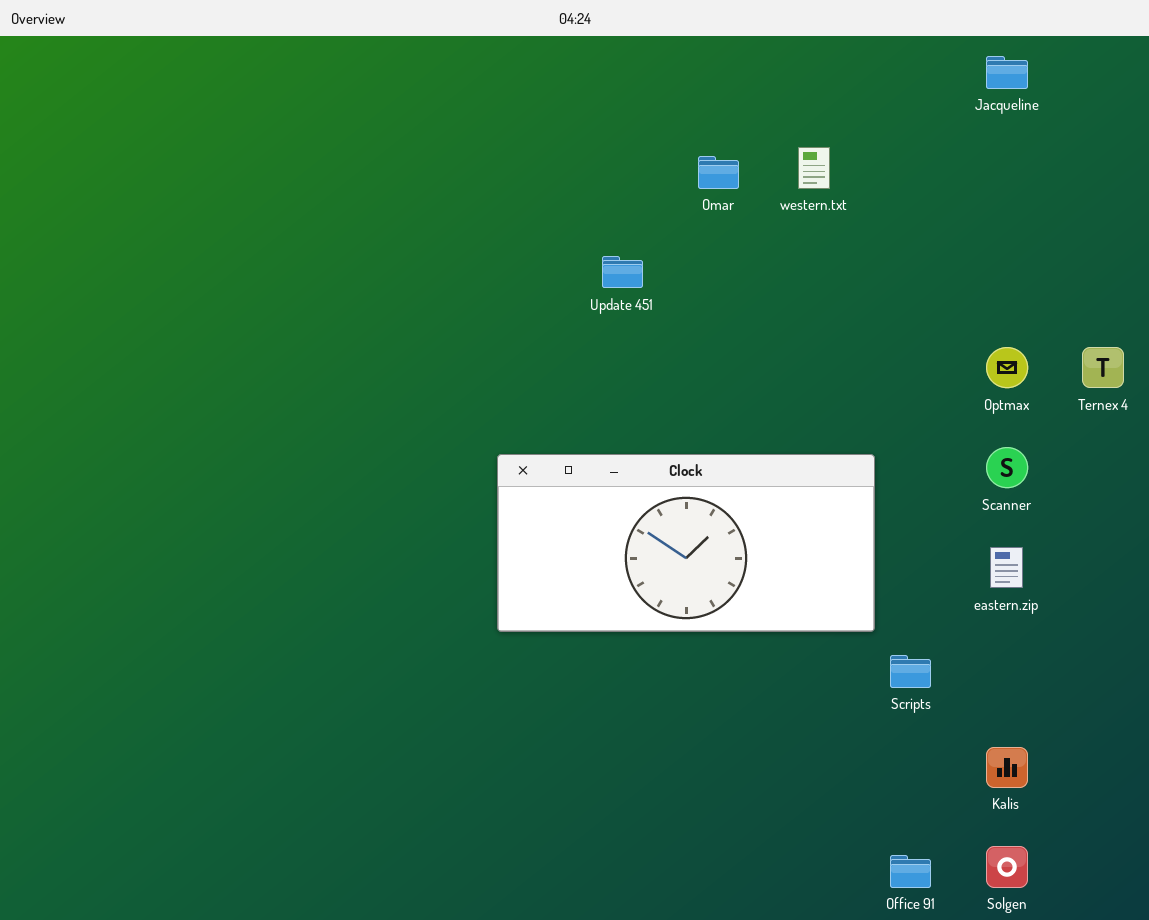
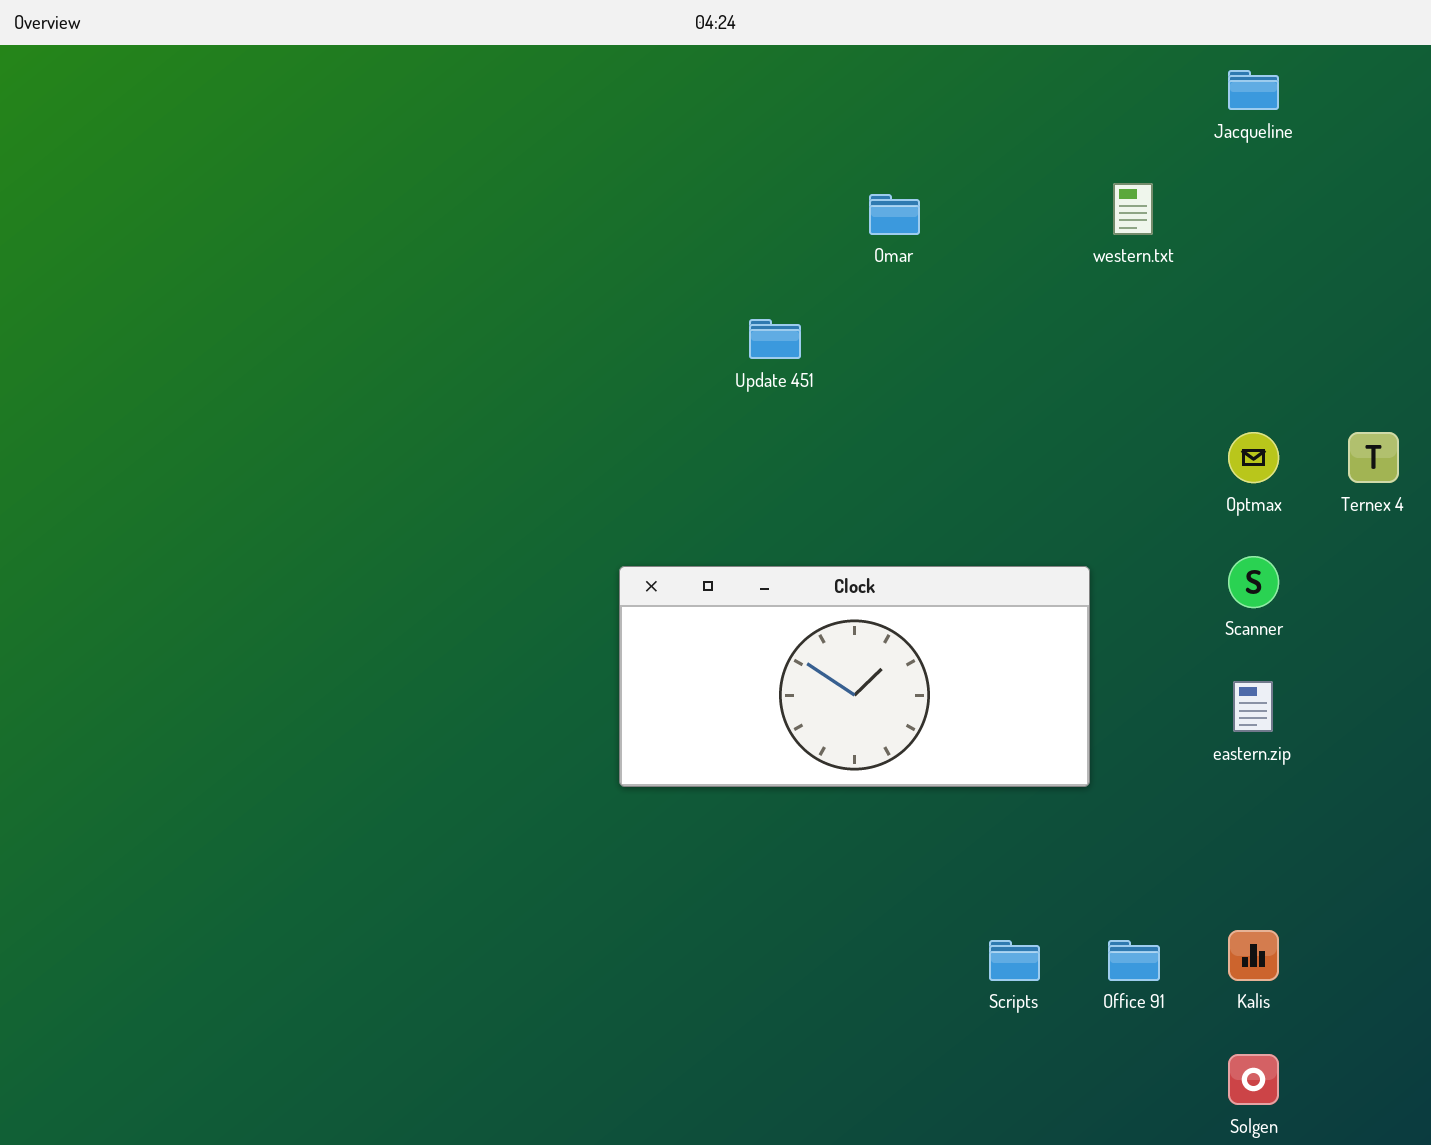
western.txt: [798,147,830,189] -> [1113,183,1153,235], moved
Scripts: [890,655,931,688] -> [989,940,1040,981], moved
Office 91: [890,855,931,888] -> [1108,940,1160,981], moved

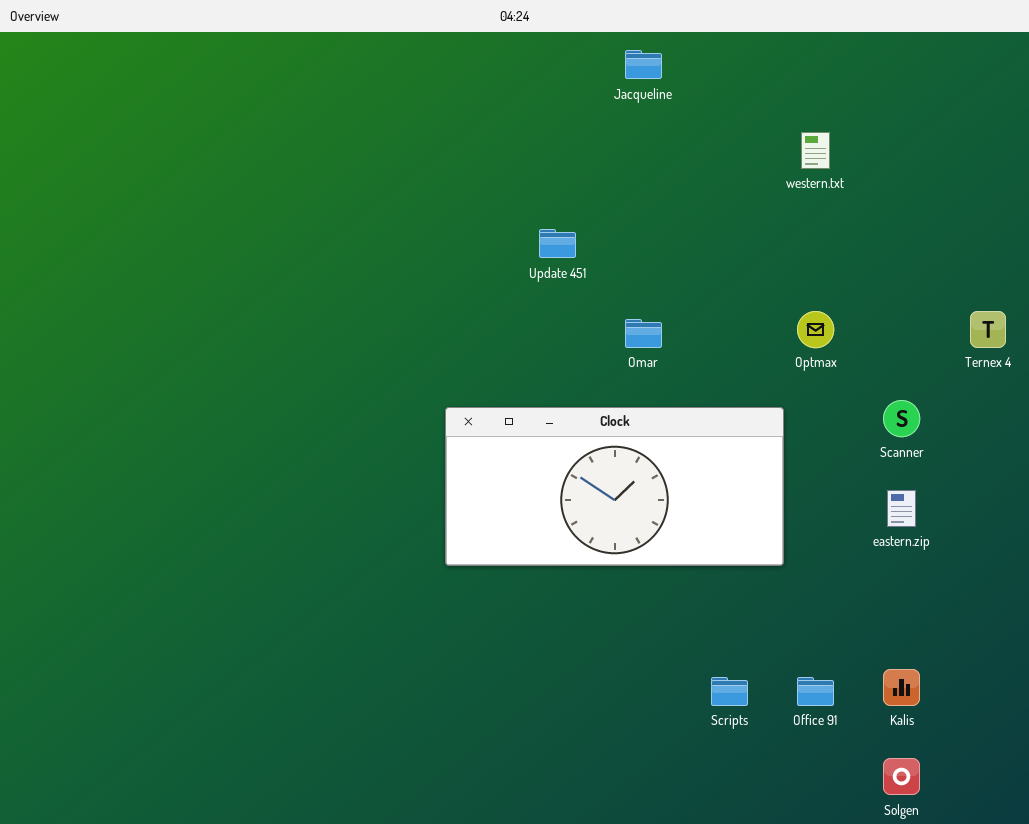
Jacqueline: [1228,70,1279,110] -> [625,50,662,79], moved
Omar: [869,194,920,235] -> [625,319,662,348], moved
Optmax: [1228,432,1279,483] -> [797,311,834,348], moved

